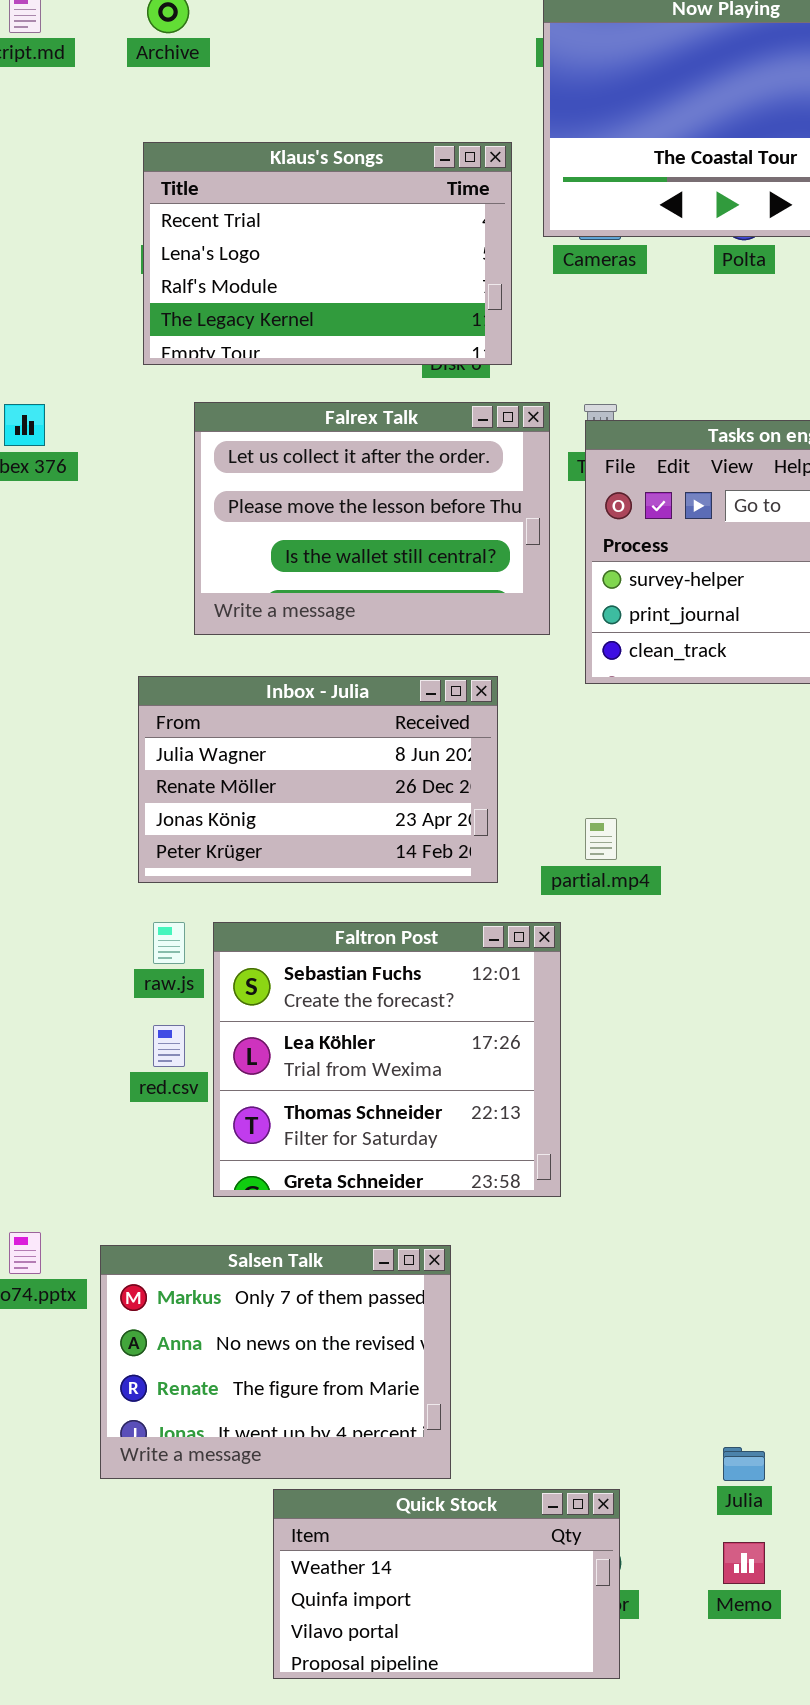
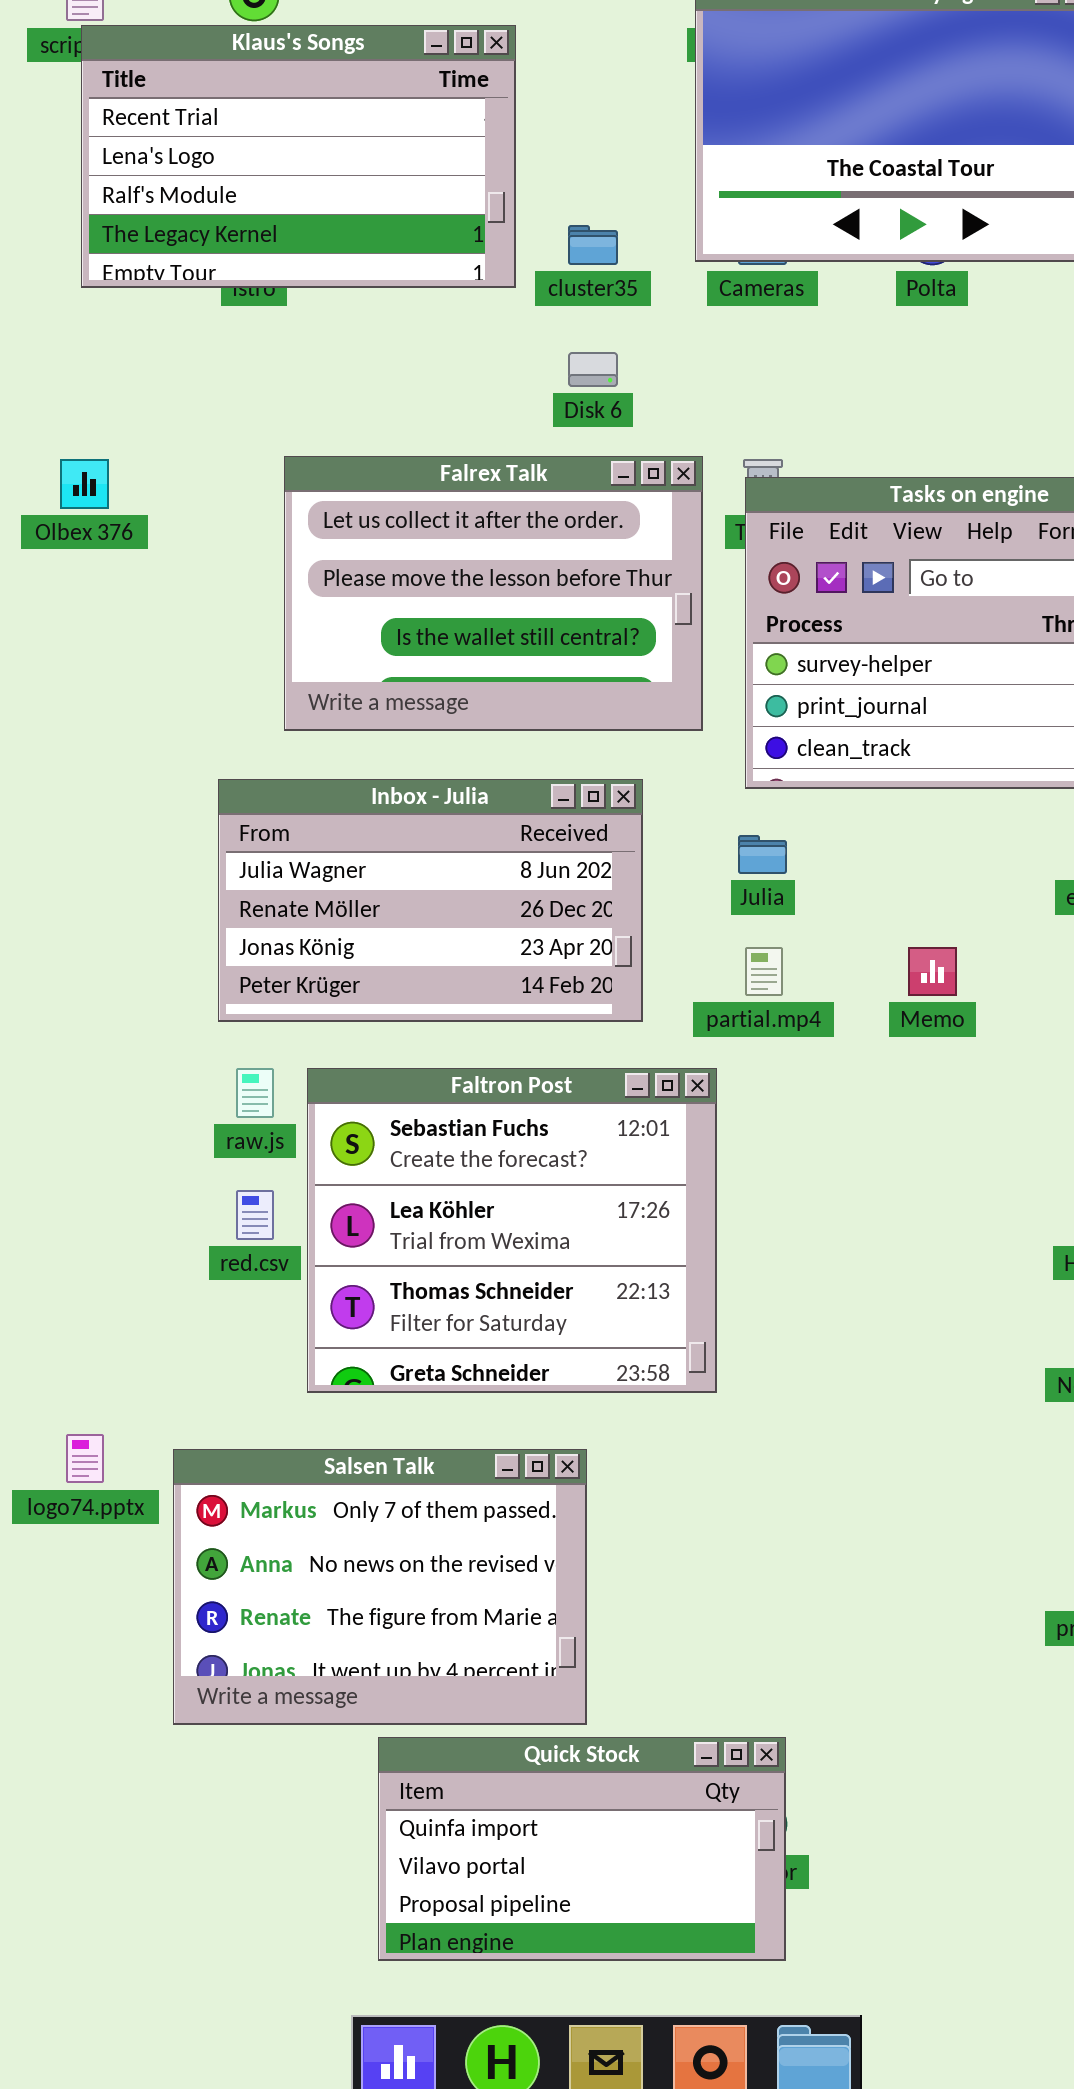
Klaus's Songs: [143,142,512,365] -> [81,25,516,288], moved
Julia: [723,1447,765,1481] -> [738,835,787,874], moved
Quick Stock: [273,1489,620,1679] -> [378,1737,786,1961], scrolled down 1 row
Memo: [723,1542,765,1584] -> [908,947,957,996], moved

